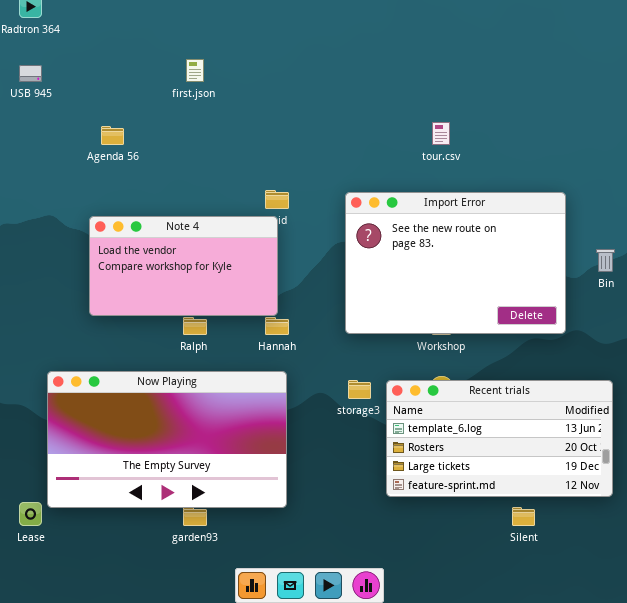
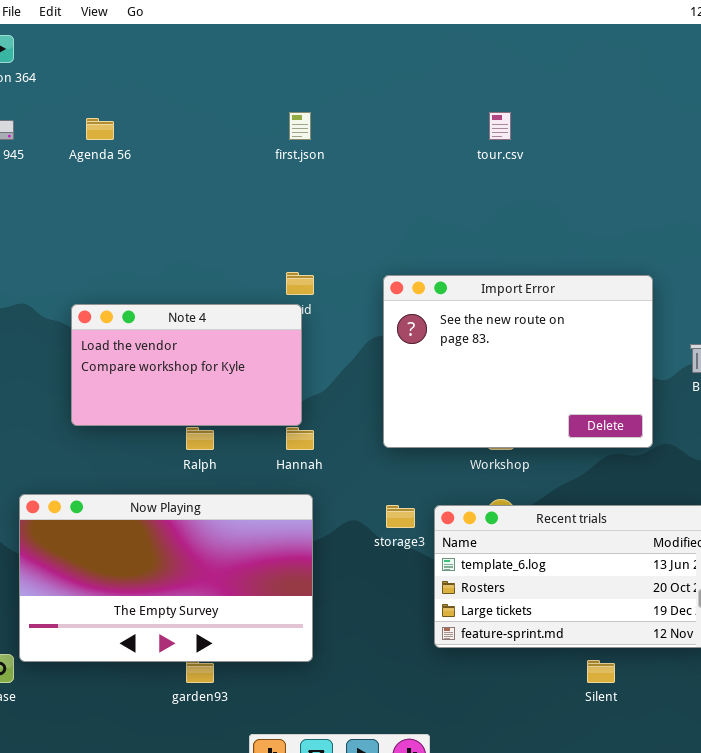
first.json: [186,59,204,82] -> [289,112,311,140], moved
tour.csv: [432,122,450,145] -> [489,112,511,140], moved
Agenda 56: [101,126,124,145] -> [86,118,114,140], moved

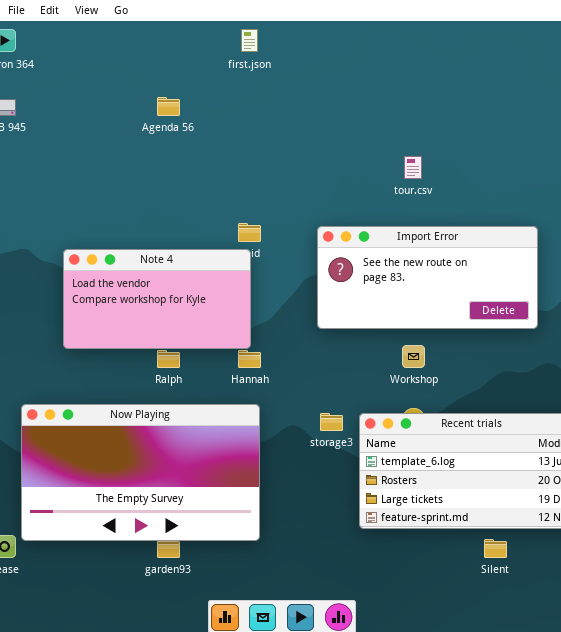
first.json: [289,112,311,140] -> [241,29,258,52], moved
tour.csv: [489,112,511,140] -> [404,156,422,179], moved
Agenda 56: [86,118,114,140] -> [157,97,180,116], moved
Import Error: [383,275,653,448] -> [317,226,538,329], resized

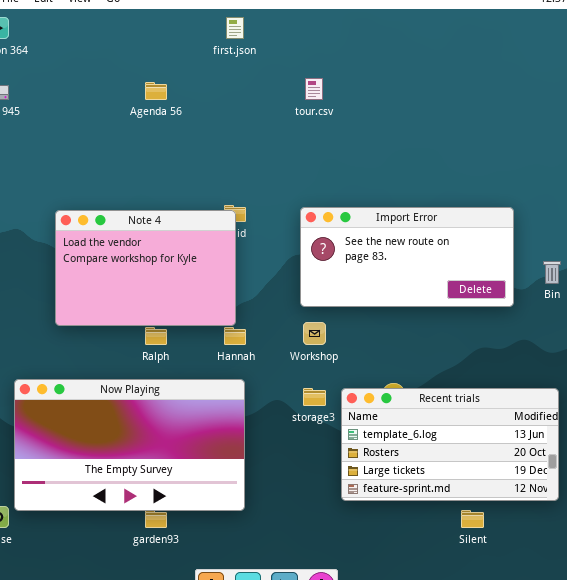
tour.csv: [404,156,422,179] -> [305,78,323,100], moved
Note 4: [63,249,251,349] -> [55,210,236,326], resized
Workshop: [402,345,425,368] -> [303,322,326,345], moved

